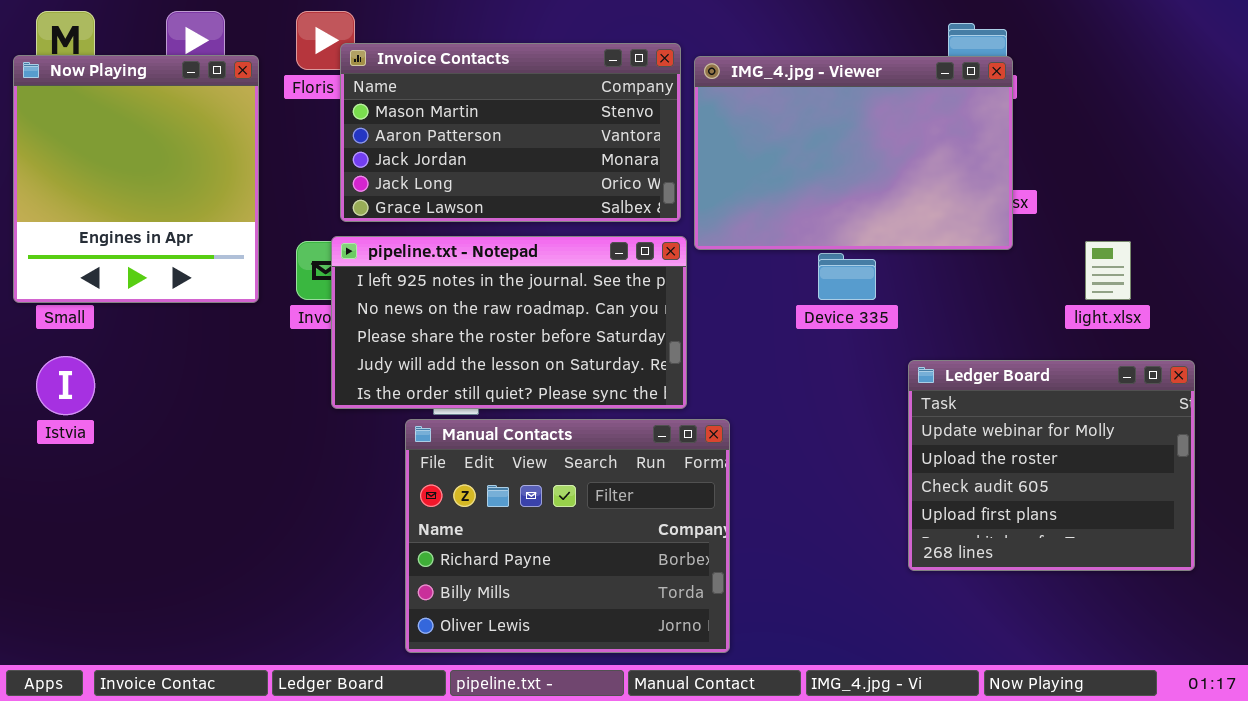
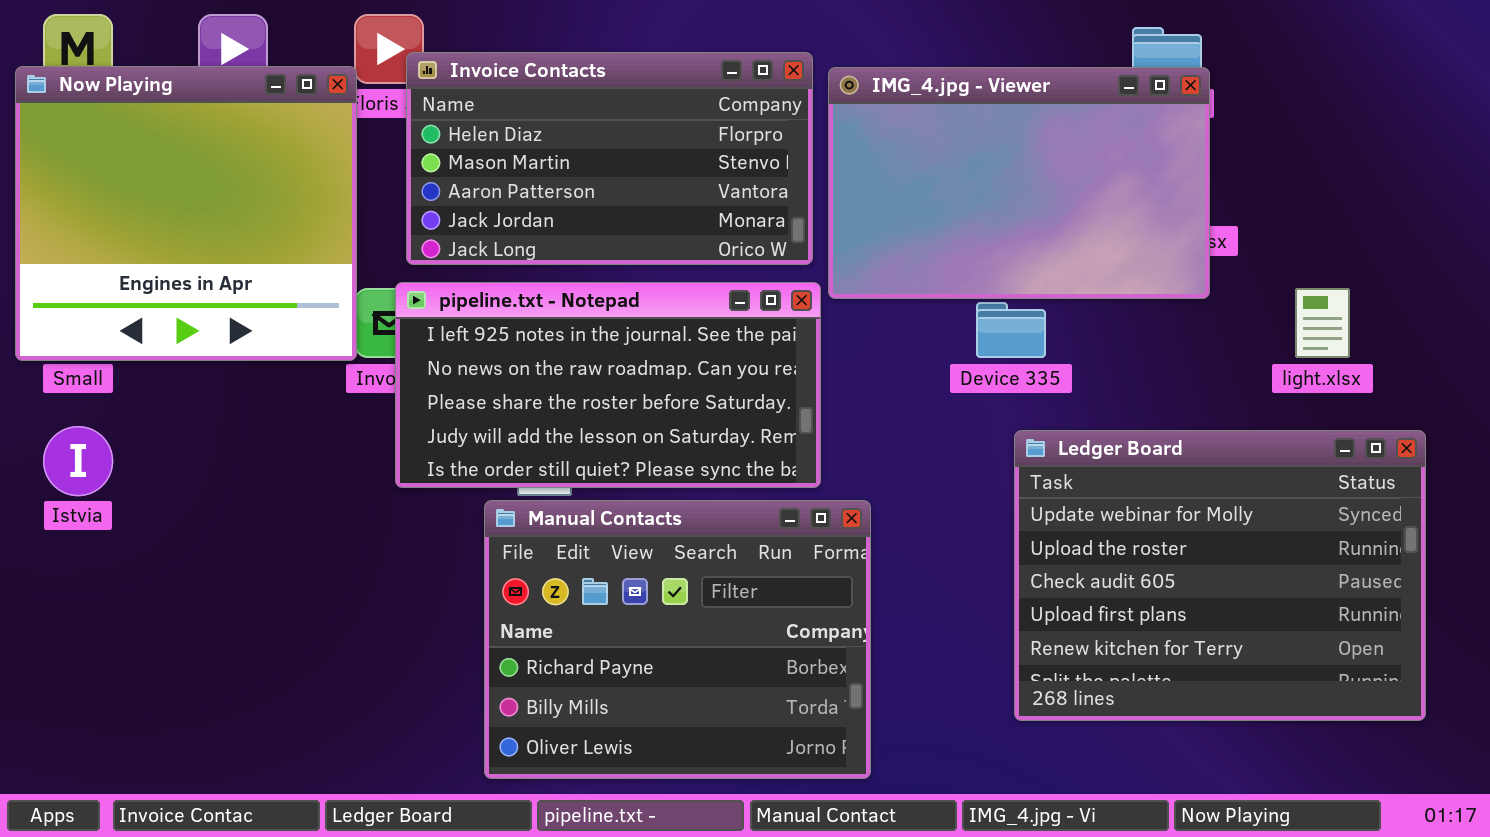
Invoice Contacts: [340,43,681,222] -> [406,52,813,265], scrolled up 1 row
Now Playing: [13,55,259,303] -> [15,66,357,361], resized
Ledger Board: [908,360,1195,571] -> [1014,430,1426,721], resized

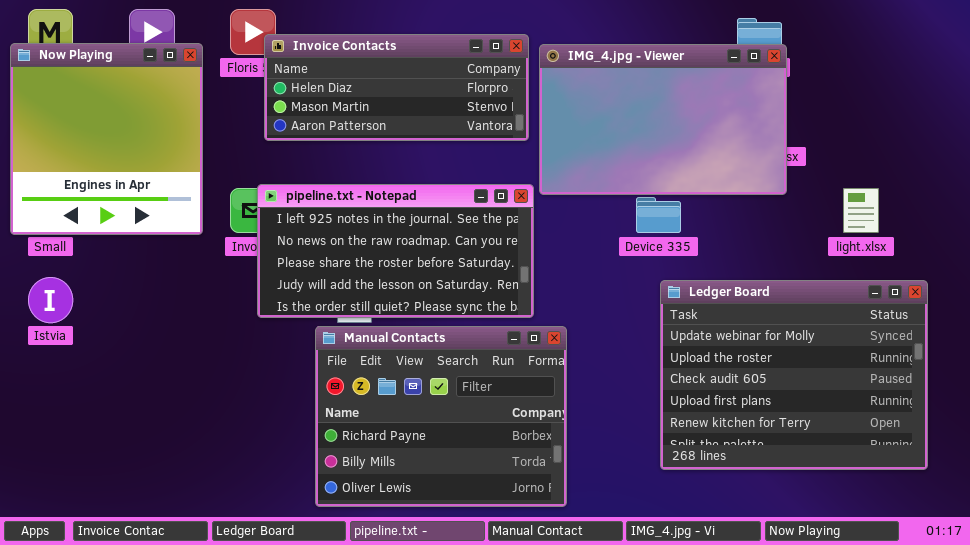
Invoice Contacts: [406,52,813,265] -> [264,34,529,141], resized
Now Playing: [15,66,357,361] -> [10,43,203,235], resized

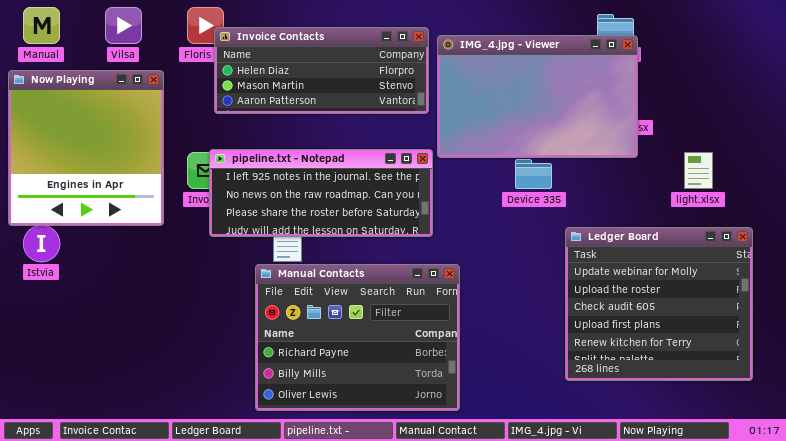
Now Playing: [10,43,203,235] -> [8,70,164,226], moved
pipeline.txt - Notepad: [257,184,534,318] -> [209,149,433,237], resized
Ledger Board: [660,280,928,470] -> [565,227,753,381], resized

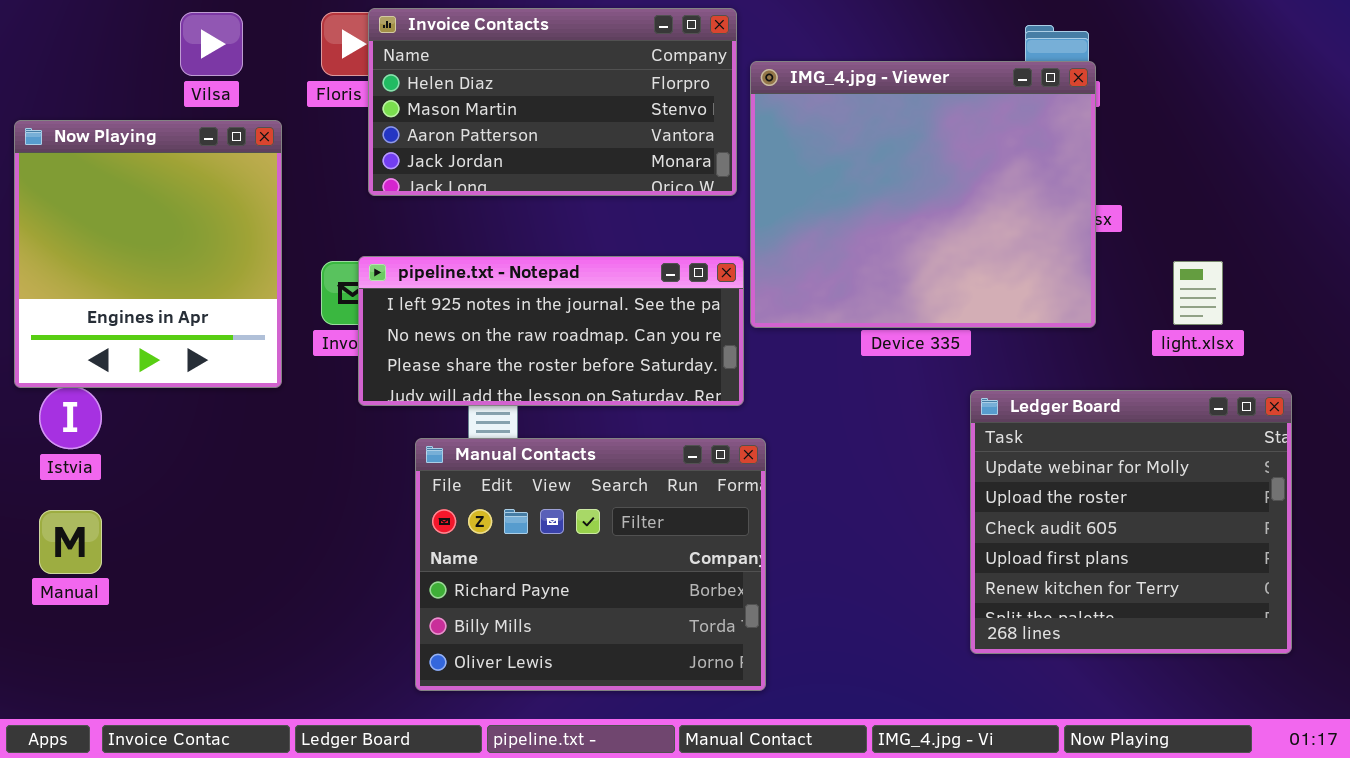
Manual: [23,7,60,44] -> [39,510,102,574], moved
Invoice Contacts: [214,27,429,114] -> [368,8,737,196], resized
IMG_4.jpg - Viewer: [437,35,638,158] -> [750,61,1096,328], resized
Manual Contacts: [255,264,460,411] -> [415,438,766,691], moved

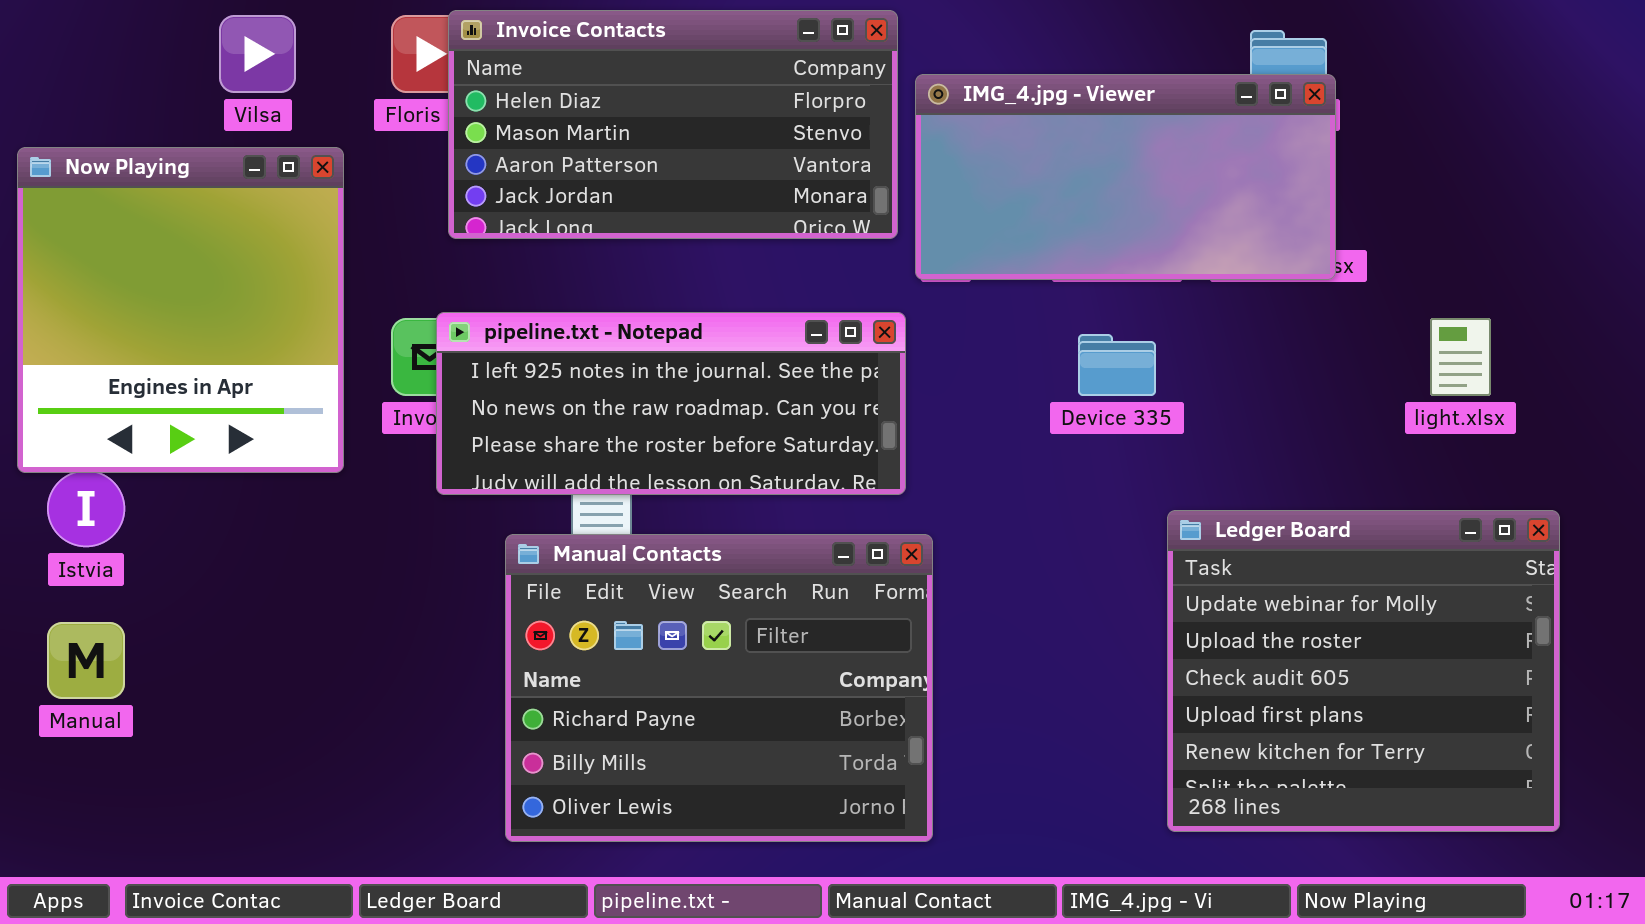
IMG_4.jpg - Viewer: [750,61,1096,328] -> [915,74,1336,280], resized
Ledger Board: [970,390,1292,654] -> [1167,510,1560,832], moved

